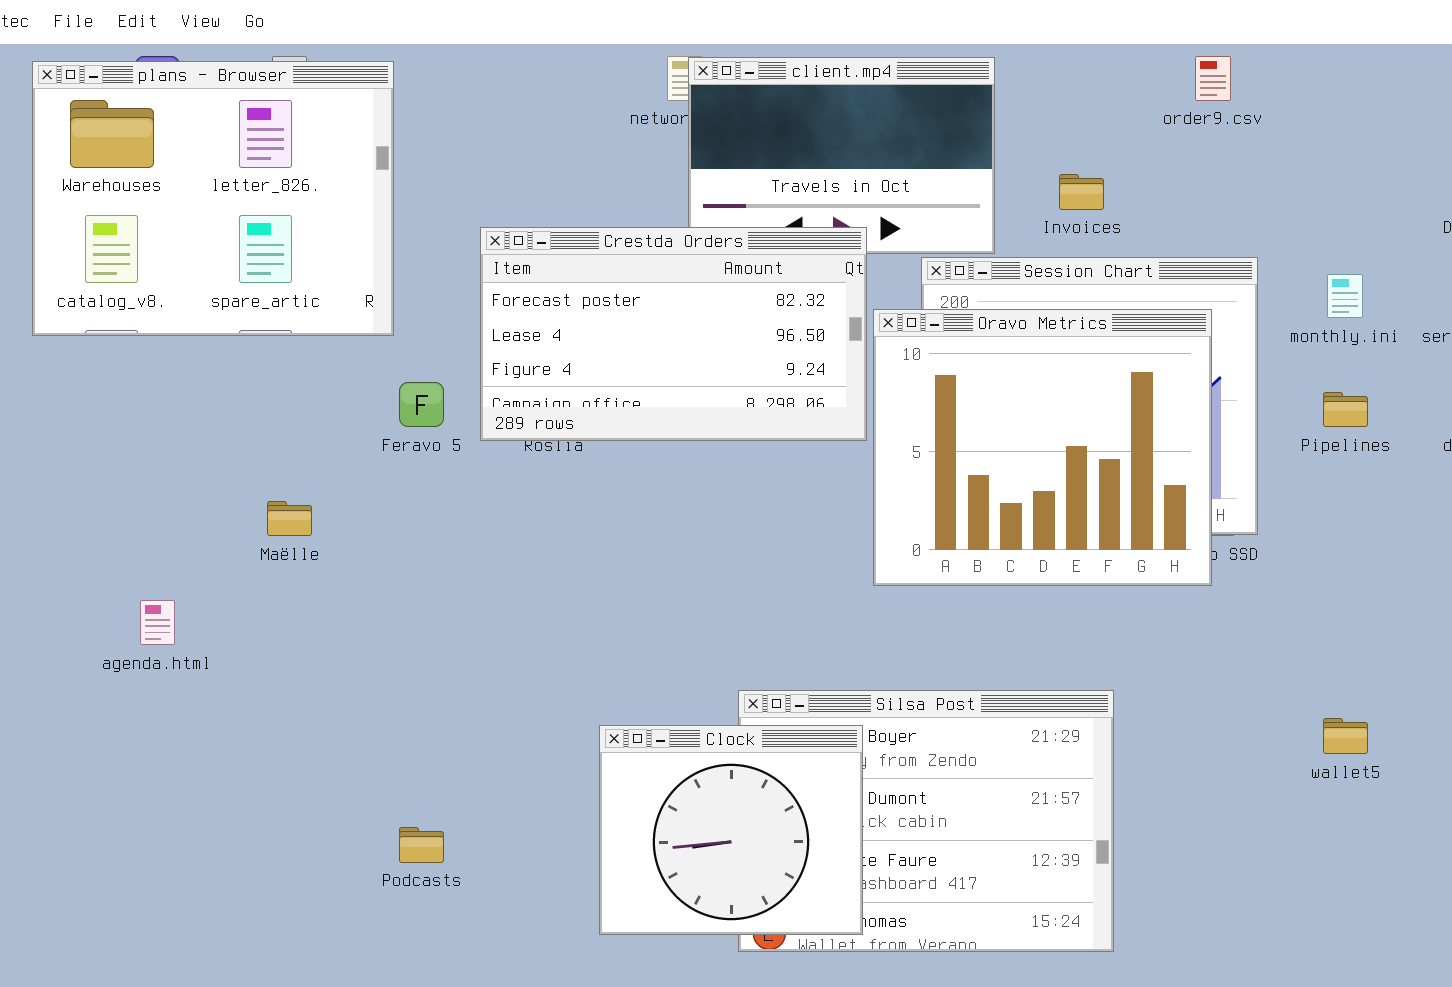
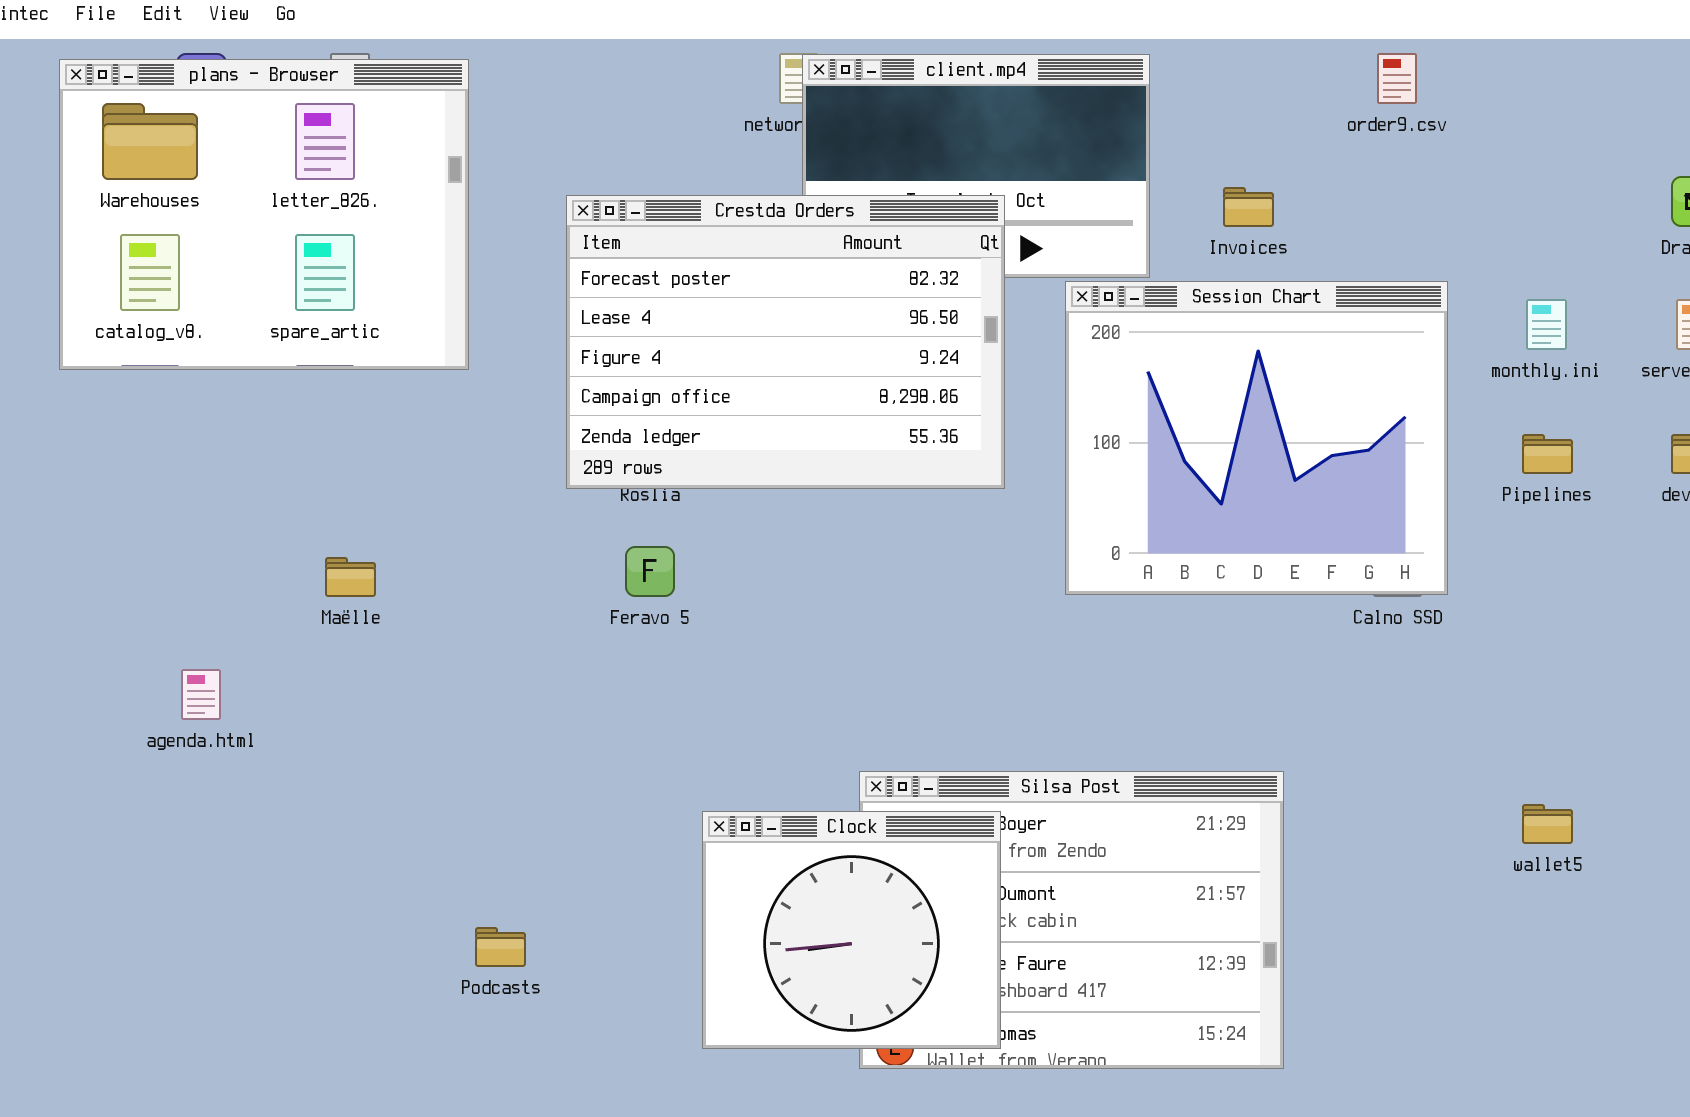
Crestda Orders: [480,227,867,441] -> [566,195,1005,489], resized
Oravo Metrics: [873,309,1212,586] -> none, closed
Feravo 5: [399,382,444,427] -> [625,546,675,597], moved

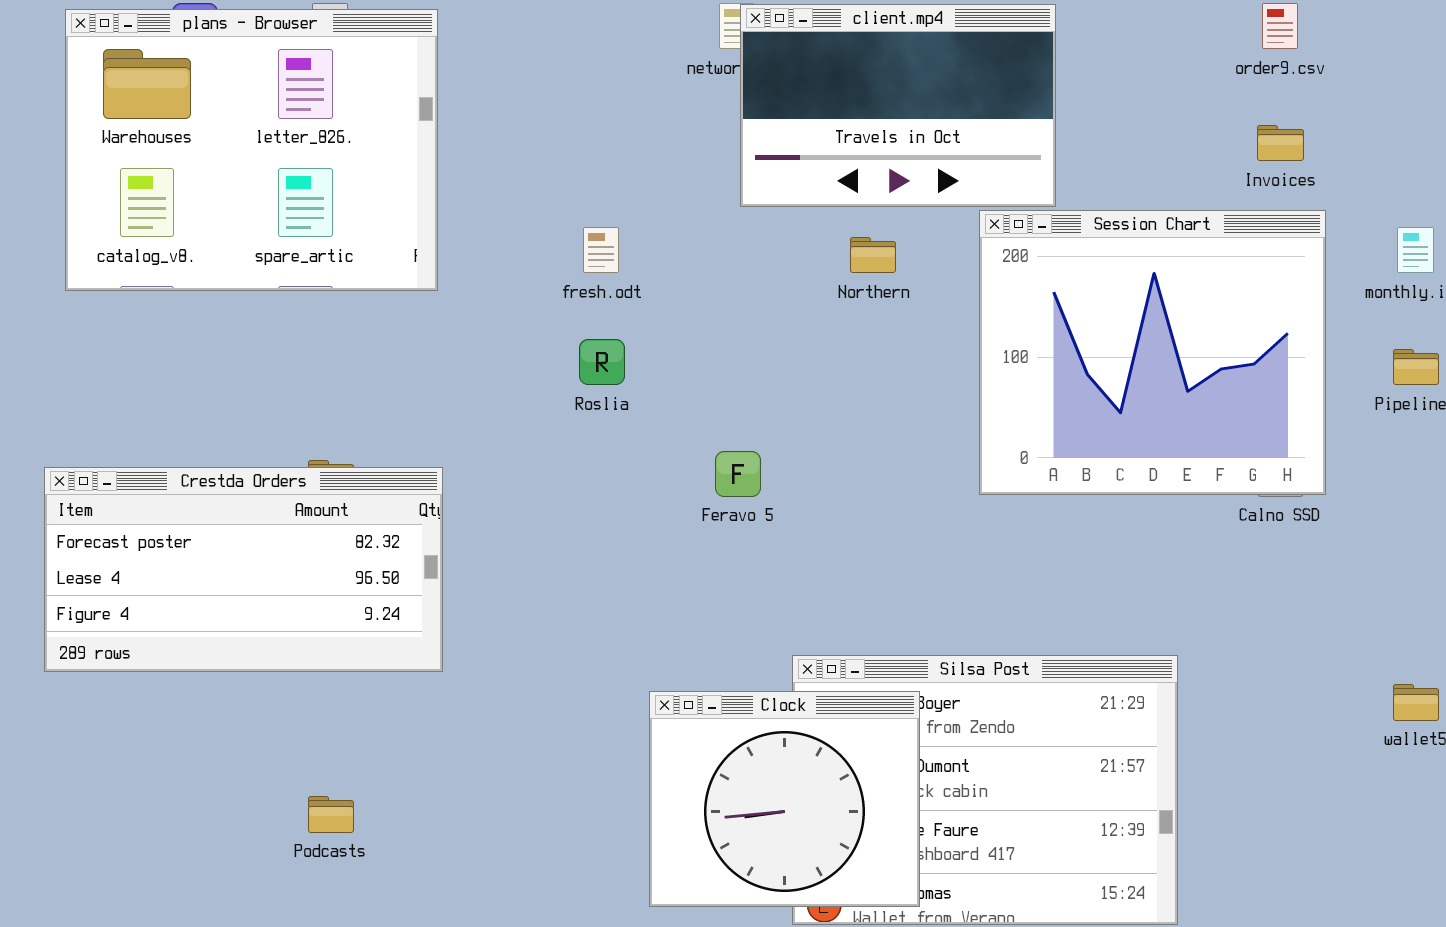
Invoices: [1223,187,1274,227] -> [1257,125,1304,161], moved
Crestda Orders: [566,195,1005,489] -> [44,467,443,672], moved, resized
Feravo 5: [625,546,675,597] -> [715,451,761,497], moved
Podcasts: [475,927,526,967] -> [308,796,354,833], moved

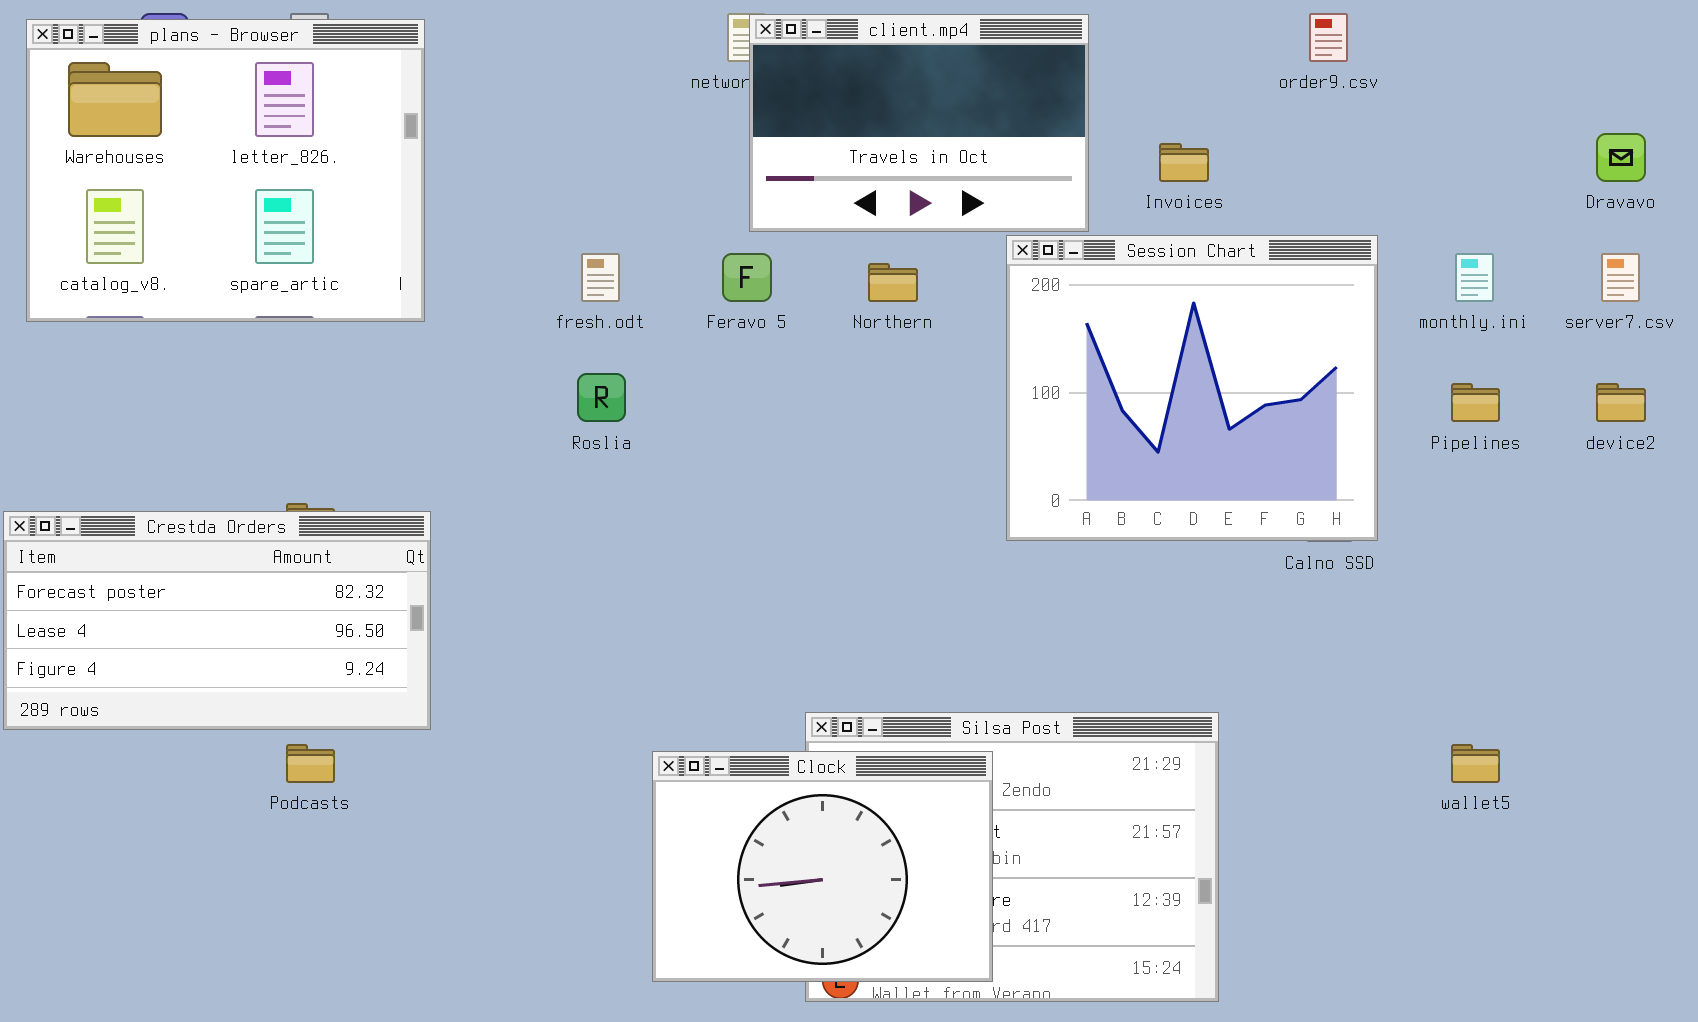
Invoices: [1257,125,1304,161] -> [1159,143,1209,182], moved
Feravo 5: [715,451,761,497] -> [722,253,772,302], moved
Clock: [649,691,920,907] -> [652,751,993,982], resized
Podcasts: [308,796,354,833] -> [286,744,335,783], moved

